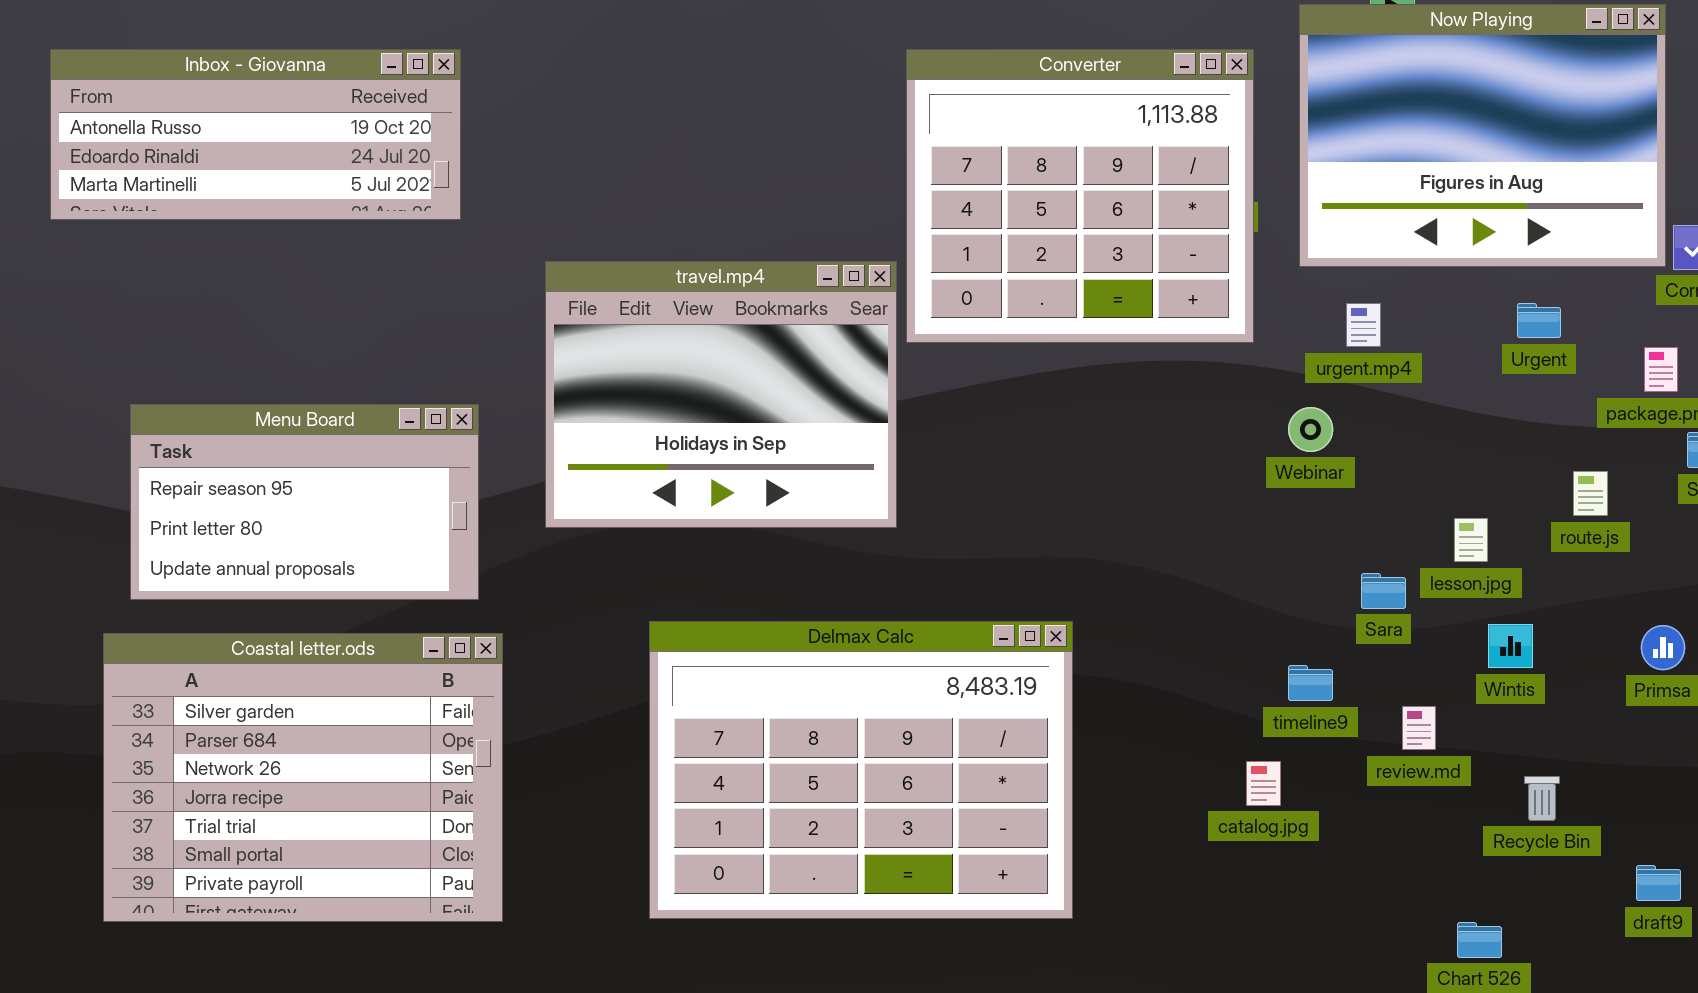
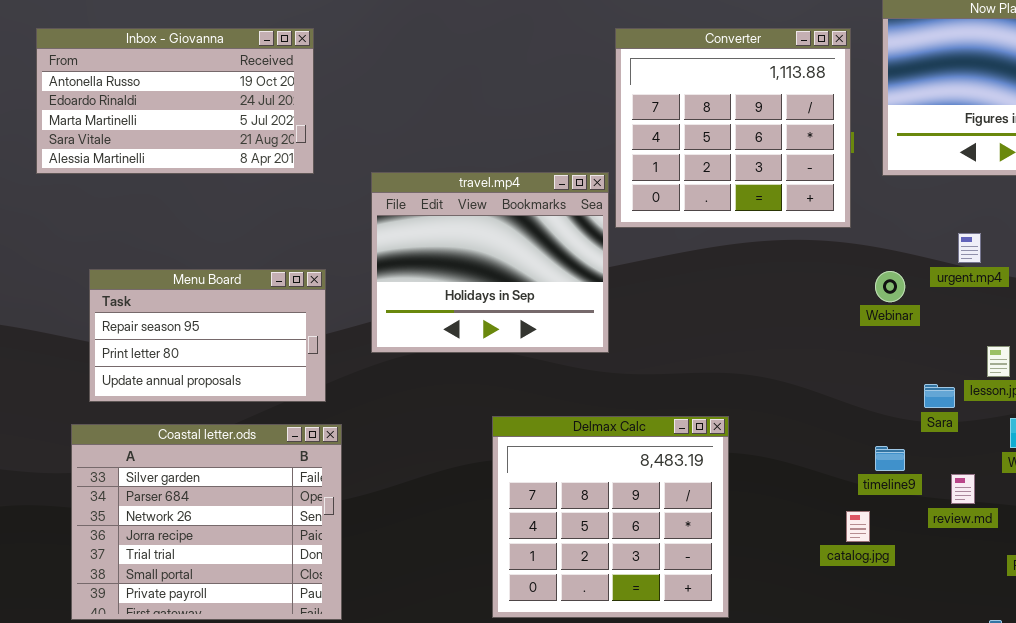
Inbox - Giovanna: [50,49,461,220] -> [36,28,314,174], resized
urgent.mp4: [1346,303,1381,347] -> [958,233,981,263], moved
Delmax Calc: [649,621,1073,919] -> [492,416,729,618], resized

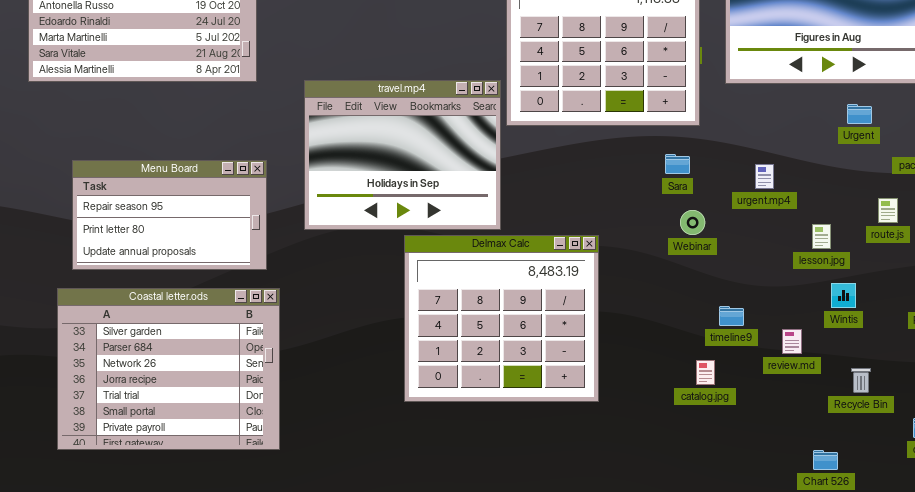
urgent.mp4: [958,233,981,263] -> [755,164,774,189], moved
Webinar: [875,271,905,302] -> [680,210,705,235], moved
Sara: [924,384,955,408] -> [665,154,690,174], moved
Delmax Calc: [492,416,729,618] -> [404,235,599,402], moved

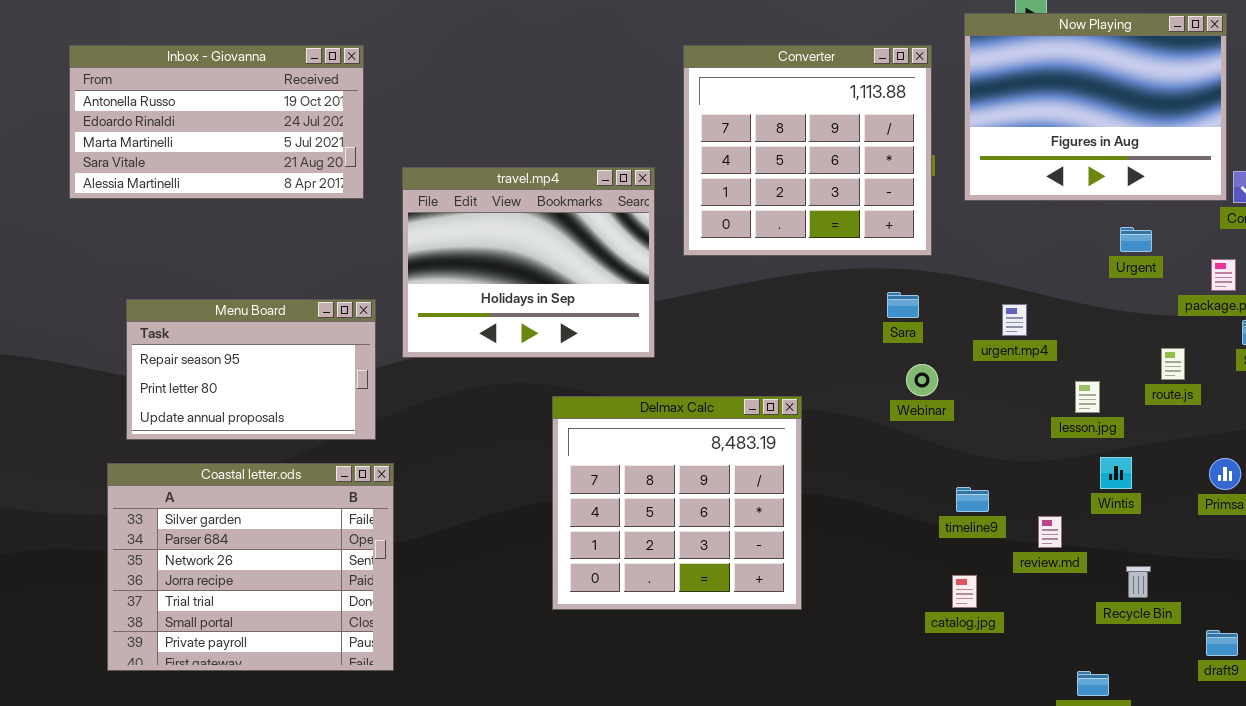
travel.mp4: [304,80,501,230] -> [402,167,655,358], moved
catalog.jpg: [696,360,715,385] -> [952,575,977,608], moved

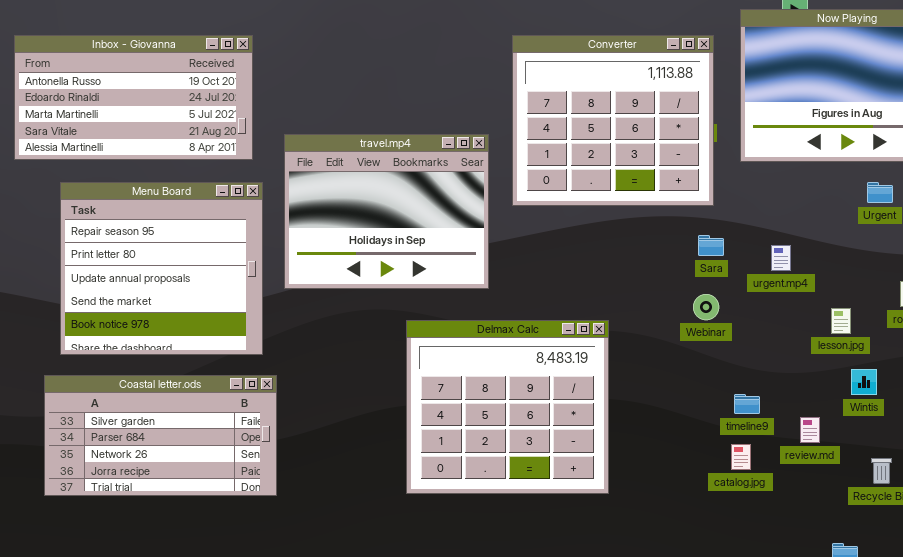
Sara: [887,292,919,318] -> [698,235,724,256], moved
Menu Board: [126,299,376,440] -> [60,182,263,355], resized
Coastal letter.ods: [107,463,394,671] -> [44,375,277,496], resized
catalog.jpg: [952,575,977,608] -> [731,444,751,470], moved

